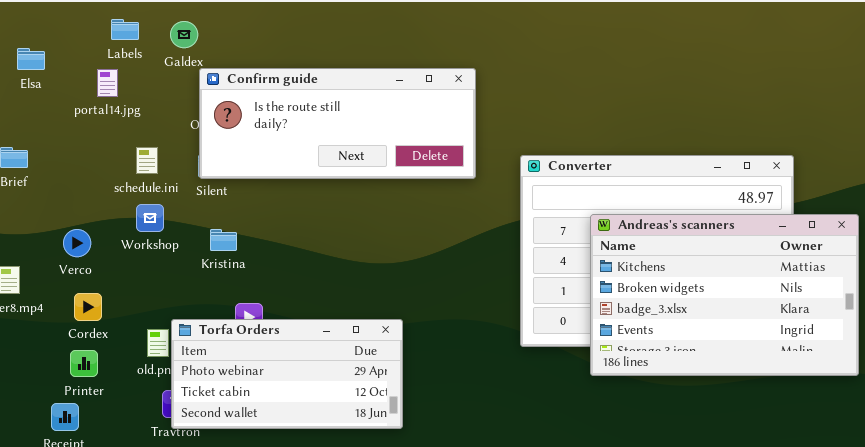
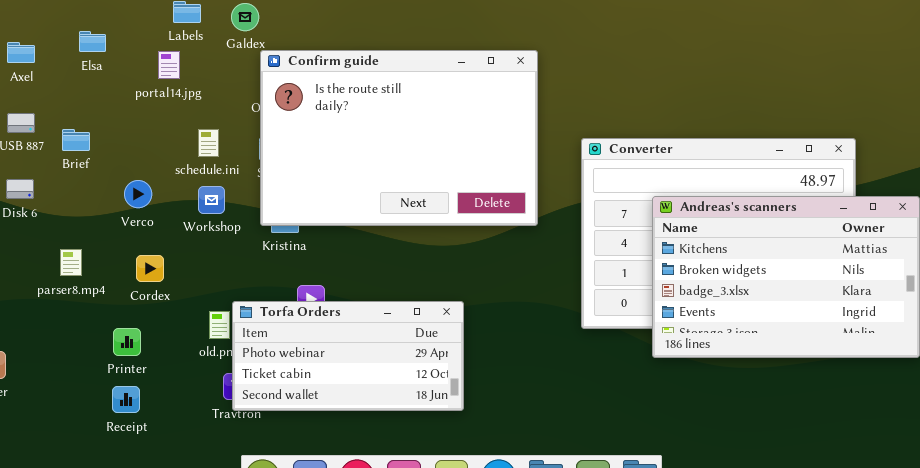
Confirm guide: [199,68,476,179] -> [260,50,538,226], resized
Verco: [63,229,91,257] -> [124,180,152,208], moved
Cordex: [74,293,102,321] -> [136,255,164,282], moved
Printer: [70,350,98,377] -> [113,328,141,356], moved

